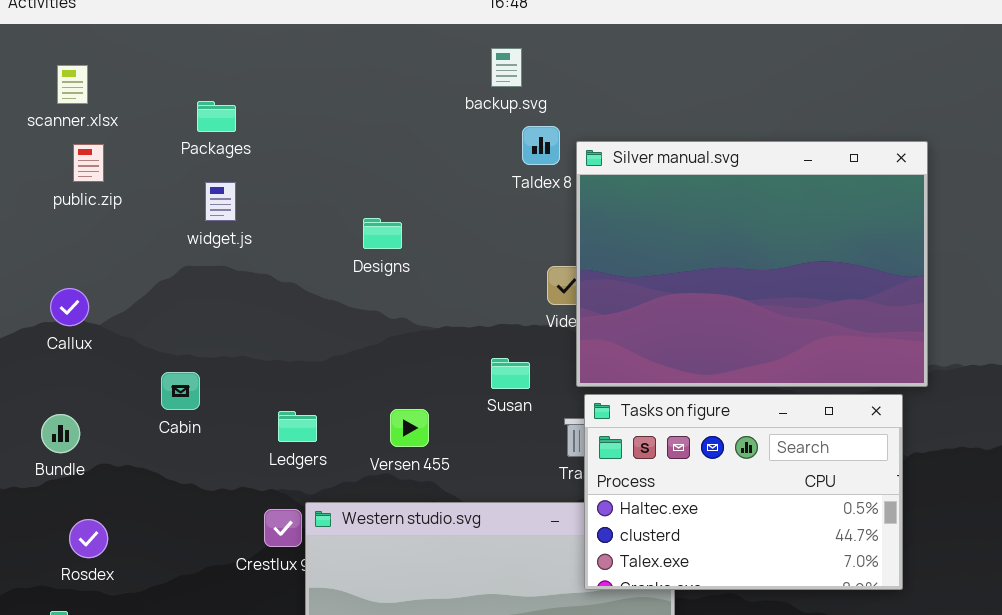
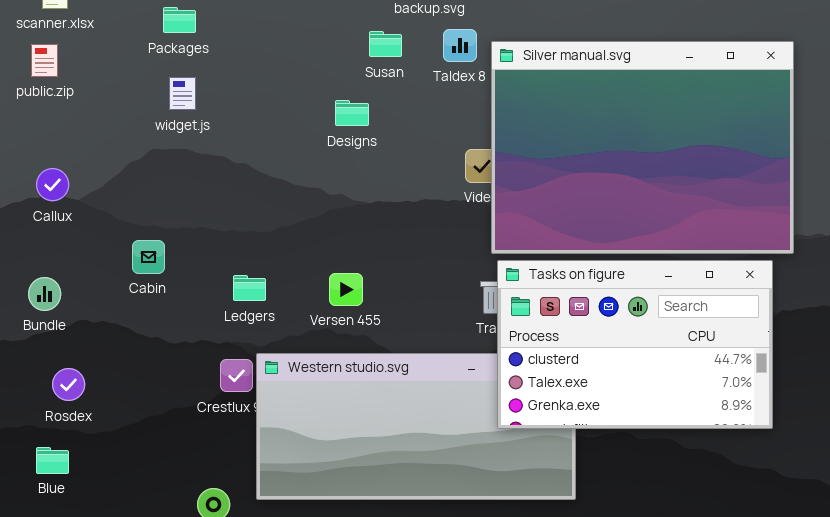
public.zip: [73,144,104,182] -> [31,44,58,77], moved
Designs: [363,218,402,249] -> [335,100,369,126], moved
Susan: [491,358,530,389] -> [369,31,402,57], moved
Tasks on figure: [584,394,903,590] -> [497,260,773,429], scrolled down 1 row

